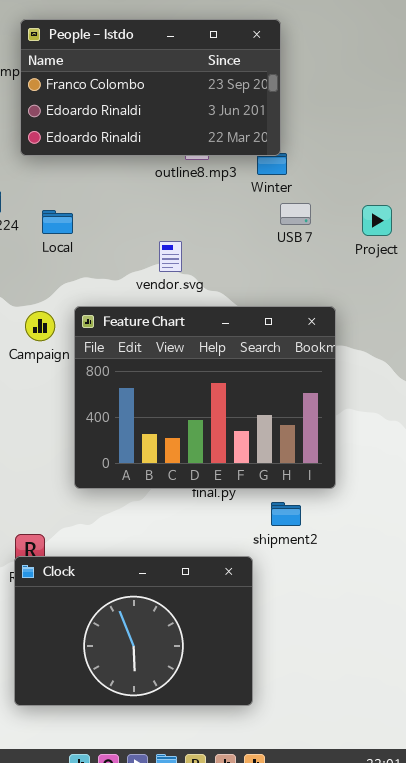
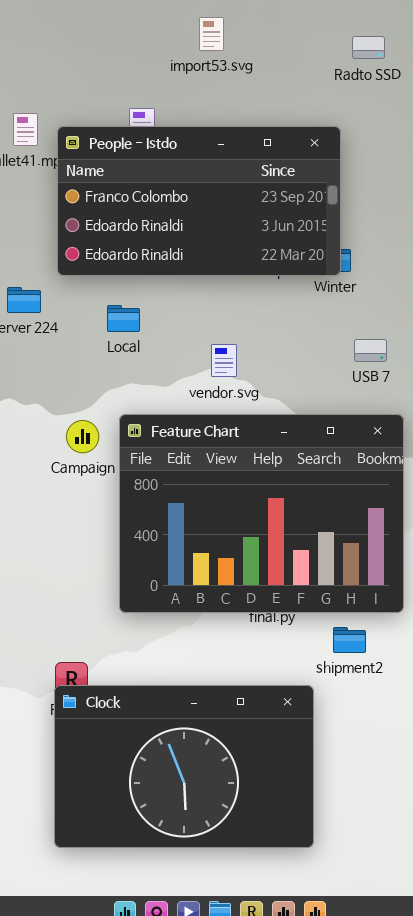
People - Istdo: [20,19,281,156] -> [57,126,341,276], moved
USB 7: [280,203,311,225] -> [354,339,387,362], moved
Local: [42,210,73,234] -> [107,305,140,332], moved

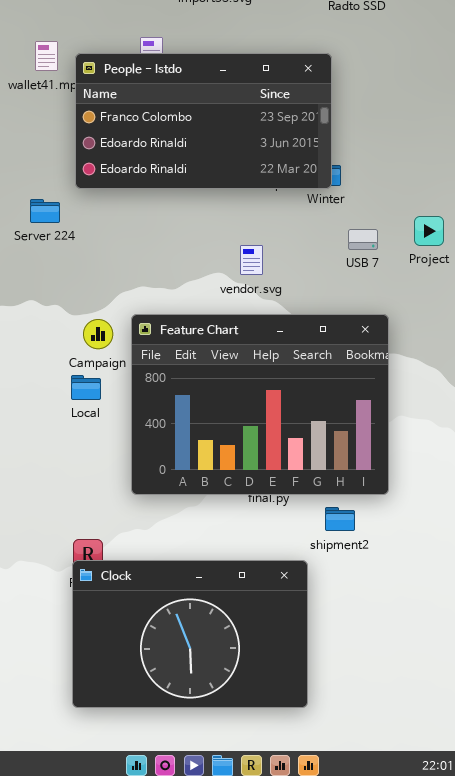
Local: [107,305,140,332] -> [71,375,101,400], moved
USB 7: [354,339,387,362] -> [348,229,378,250], moved
vendor.svg: [211,344,237,377] -> [240,245,263,275], moved

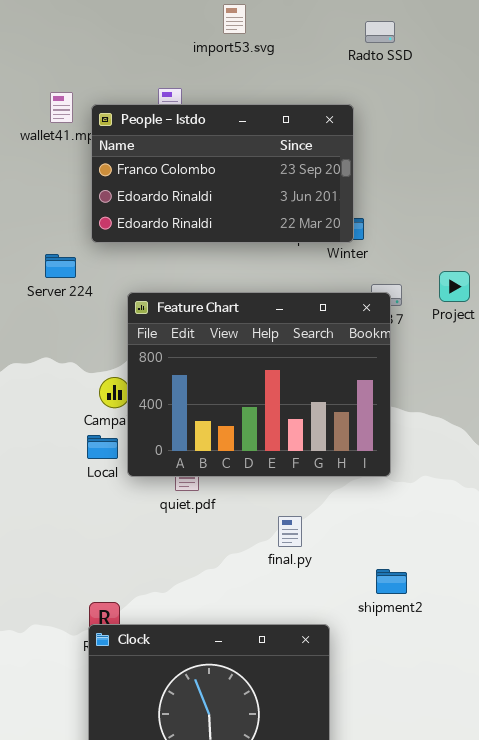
Feature Chart: [131,314,389,495] -> [127,292,391,477], moved
shipment2: [325,507,355,531] -> [376,569,407,594], moved

